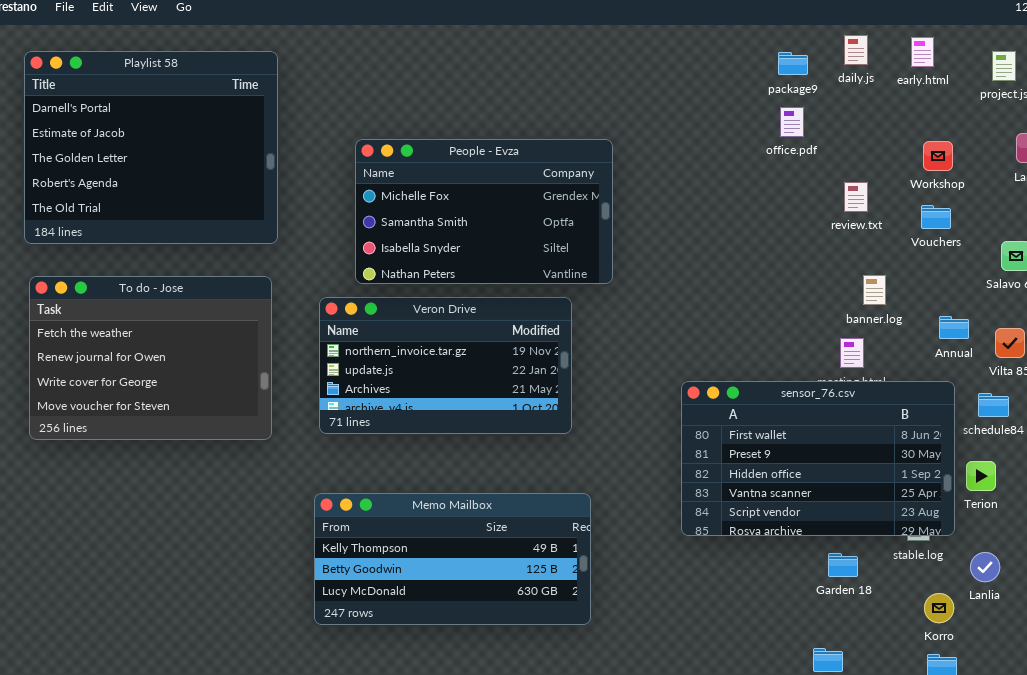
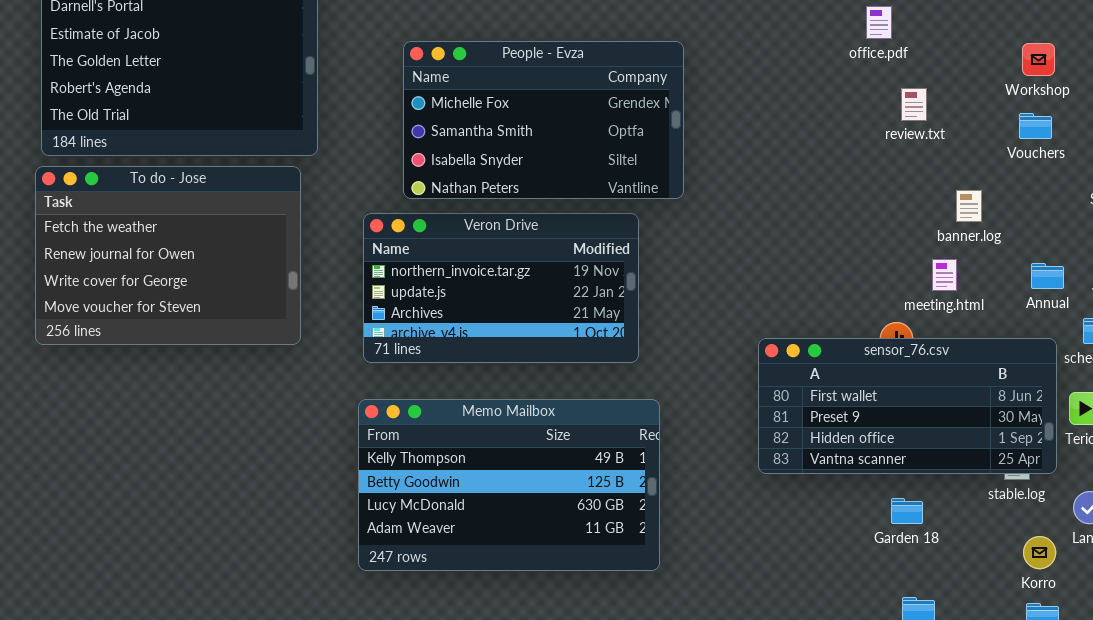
review.txt: [844,182,868,212] -> [901,88,927,121], moved
To do - Jose: [29,276,272,440] -> [35,166,301,345], moved
Annual: [939,316,969,339] -> [1031,263,1064,289], moved
sensor_76.csv: [681,381,955,536] -> [758,338,1057,474], resized
Memo Mailbox: [314,493,591,625] -> [358,399,660,571], resized
Garden 18: [828,553,858,577] -> [891,498,923,524], moved

